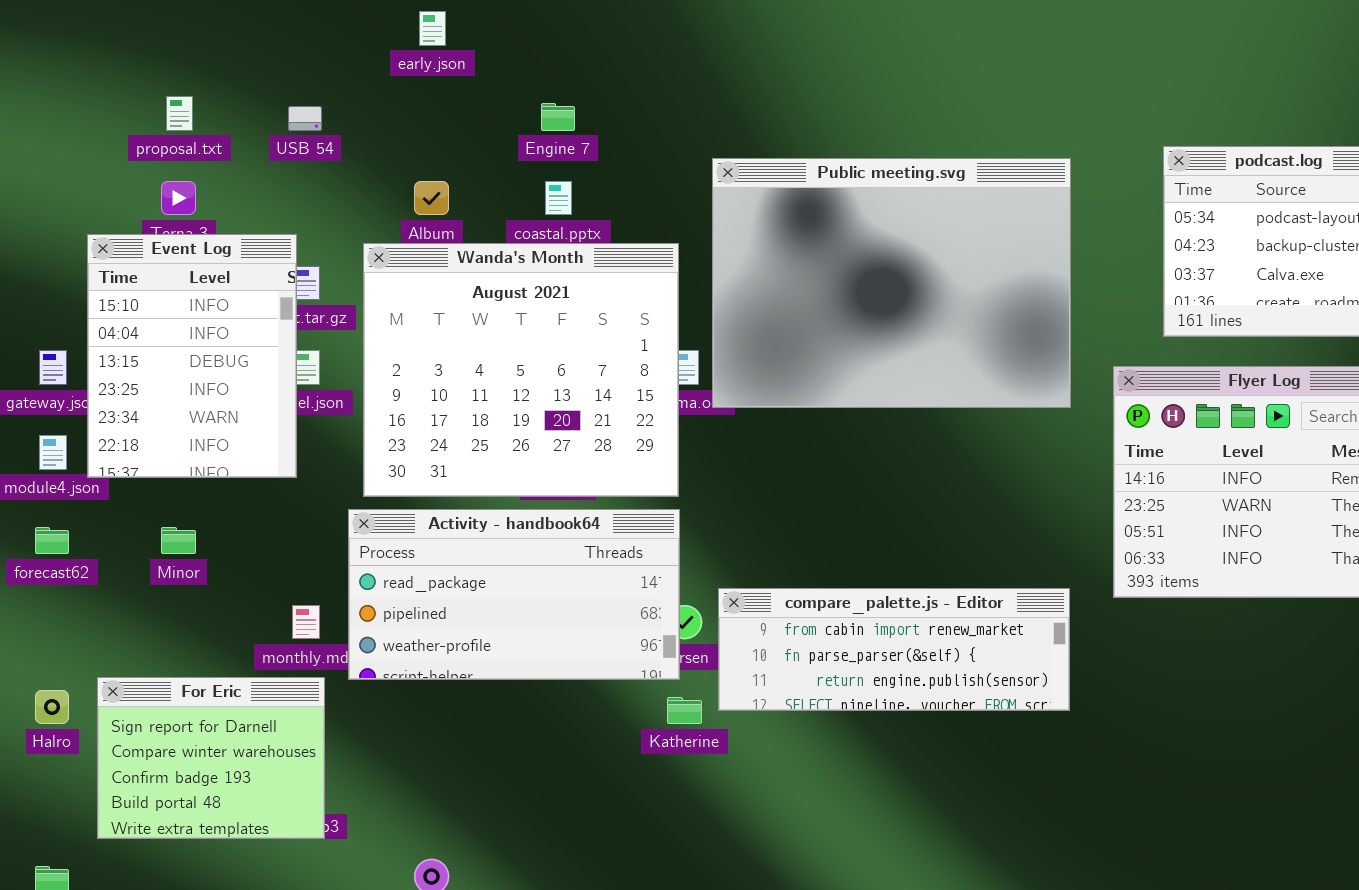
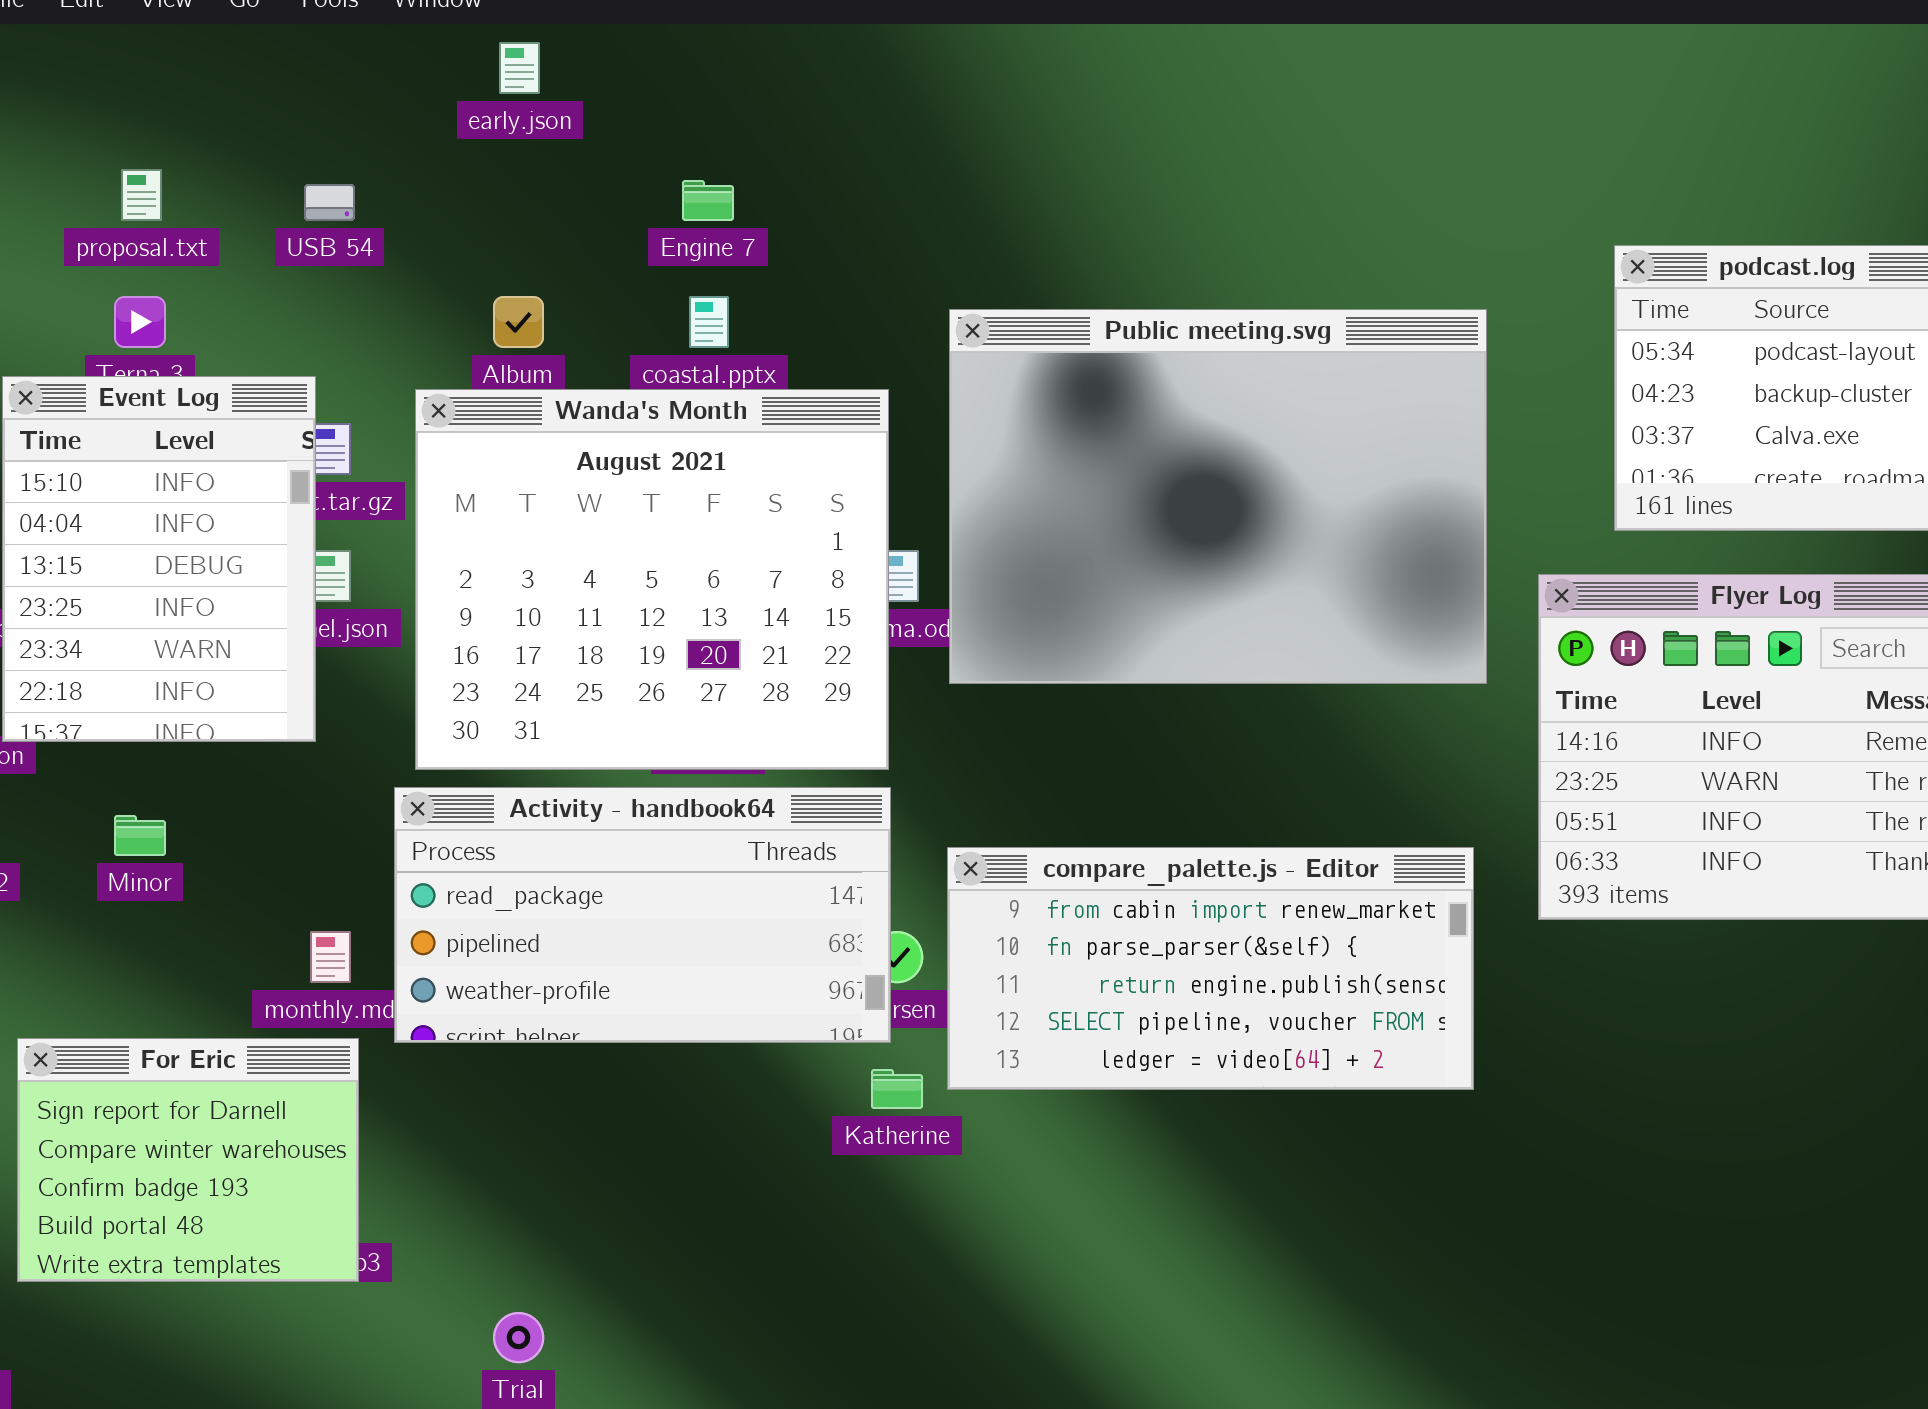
Public meeting.svg: [712,158,1071,408] -> [949,309,1487,684], moved
compare_palette.js - Editor: [718,588,1070,711] -> [947,847,1474,1090], resized

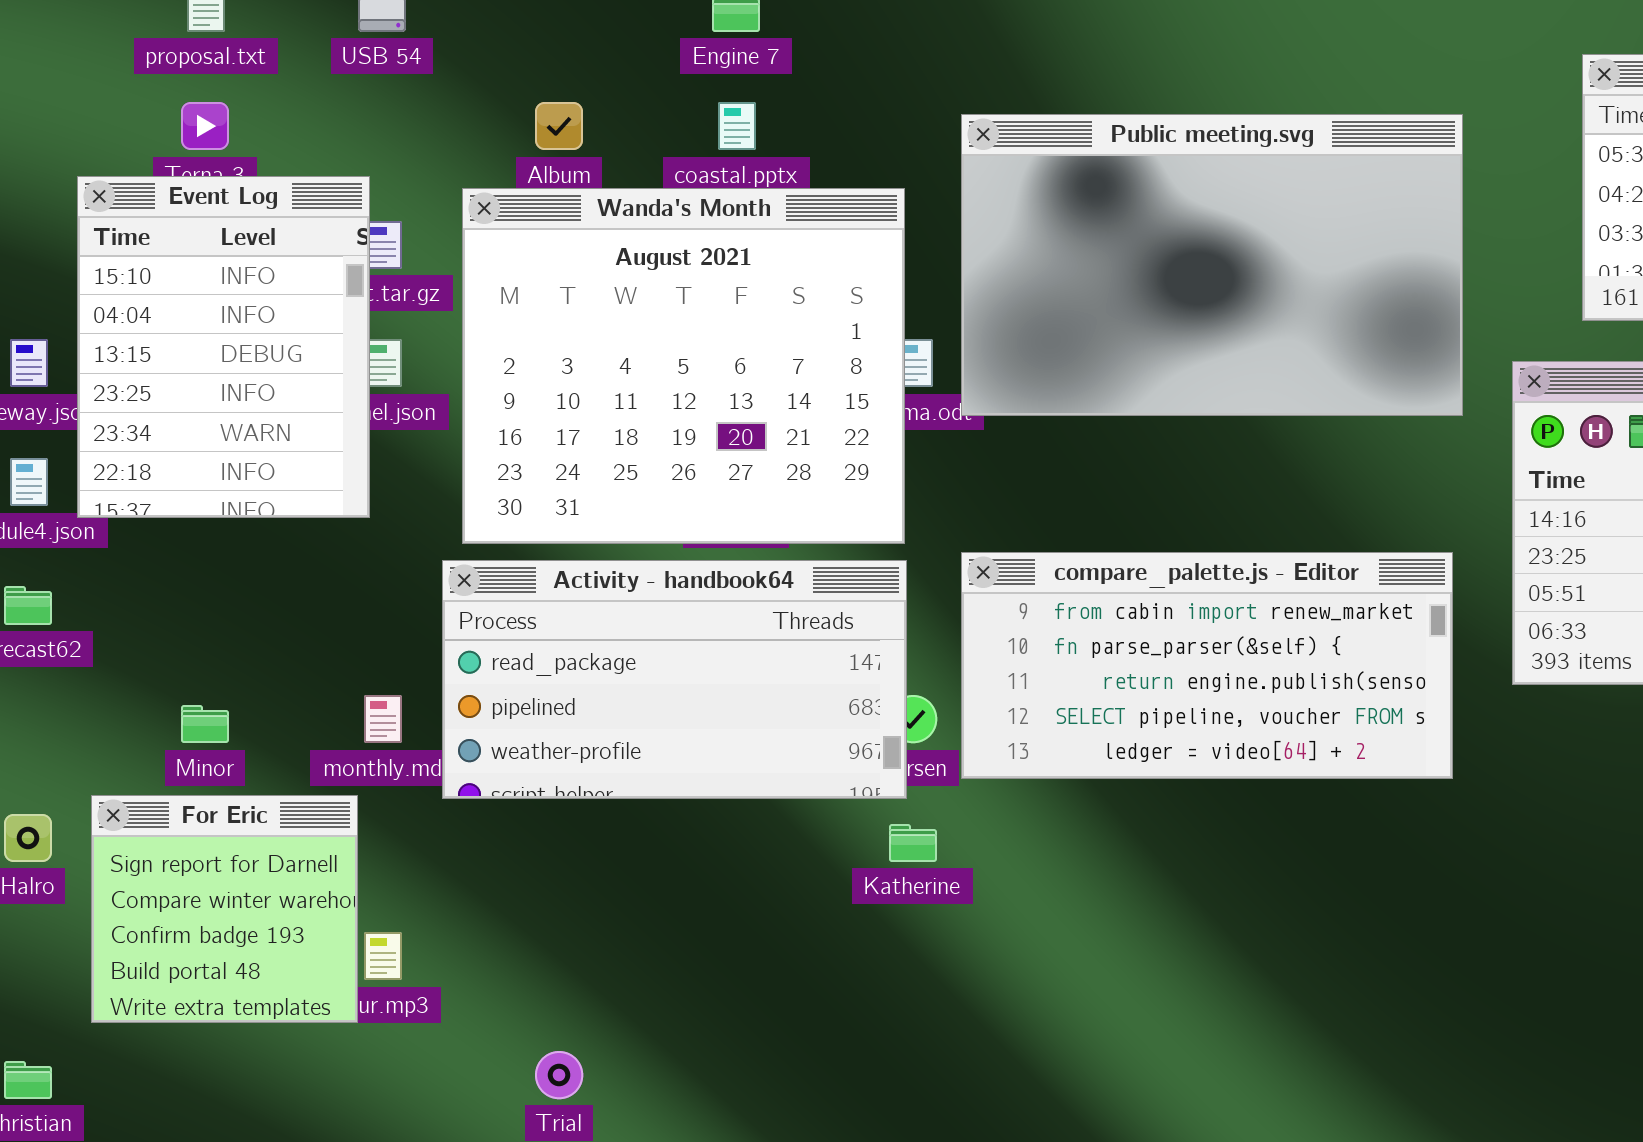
Public meeting.svg: [949,309,1487,684] -> [961,114,1463,416], resized
Minor: [114,815,166,856] -> [181,705,229,743], moved
compare_palette.js - Editor: [947,847,1474,1090] -> [961,552,1453,779], moved
For Eric: [17,1038,359,1282] -> [91,795,358,1023], resized

